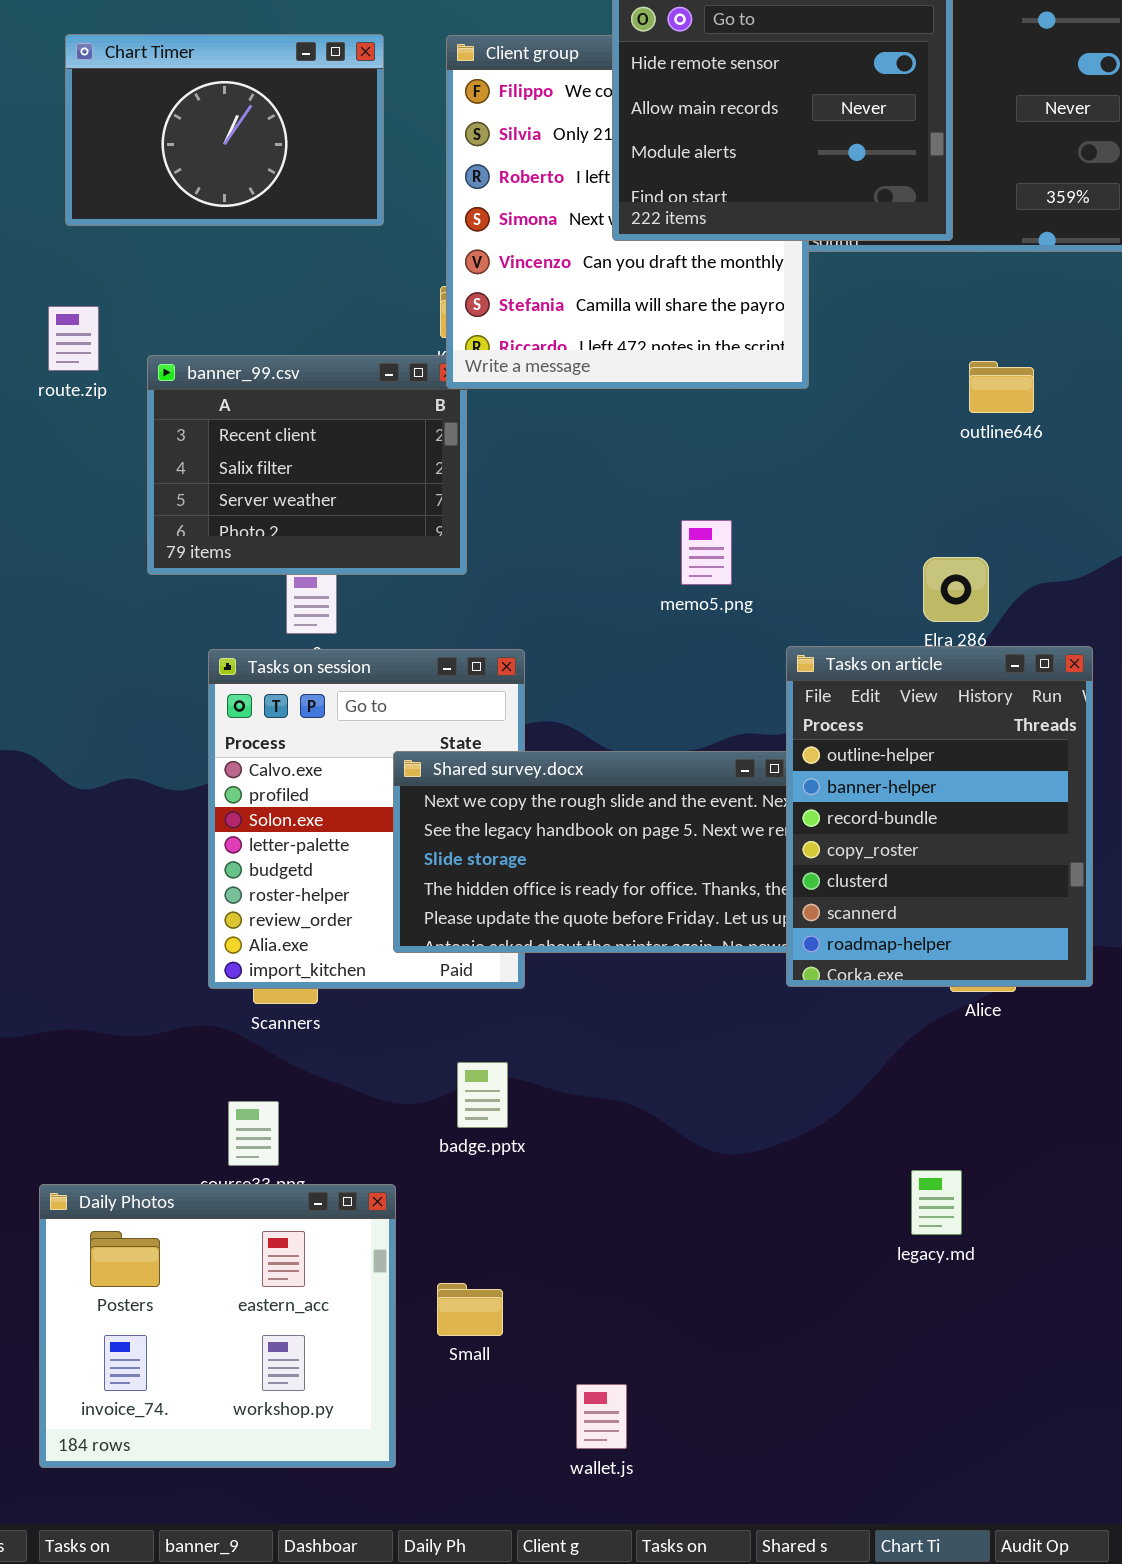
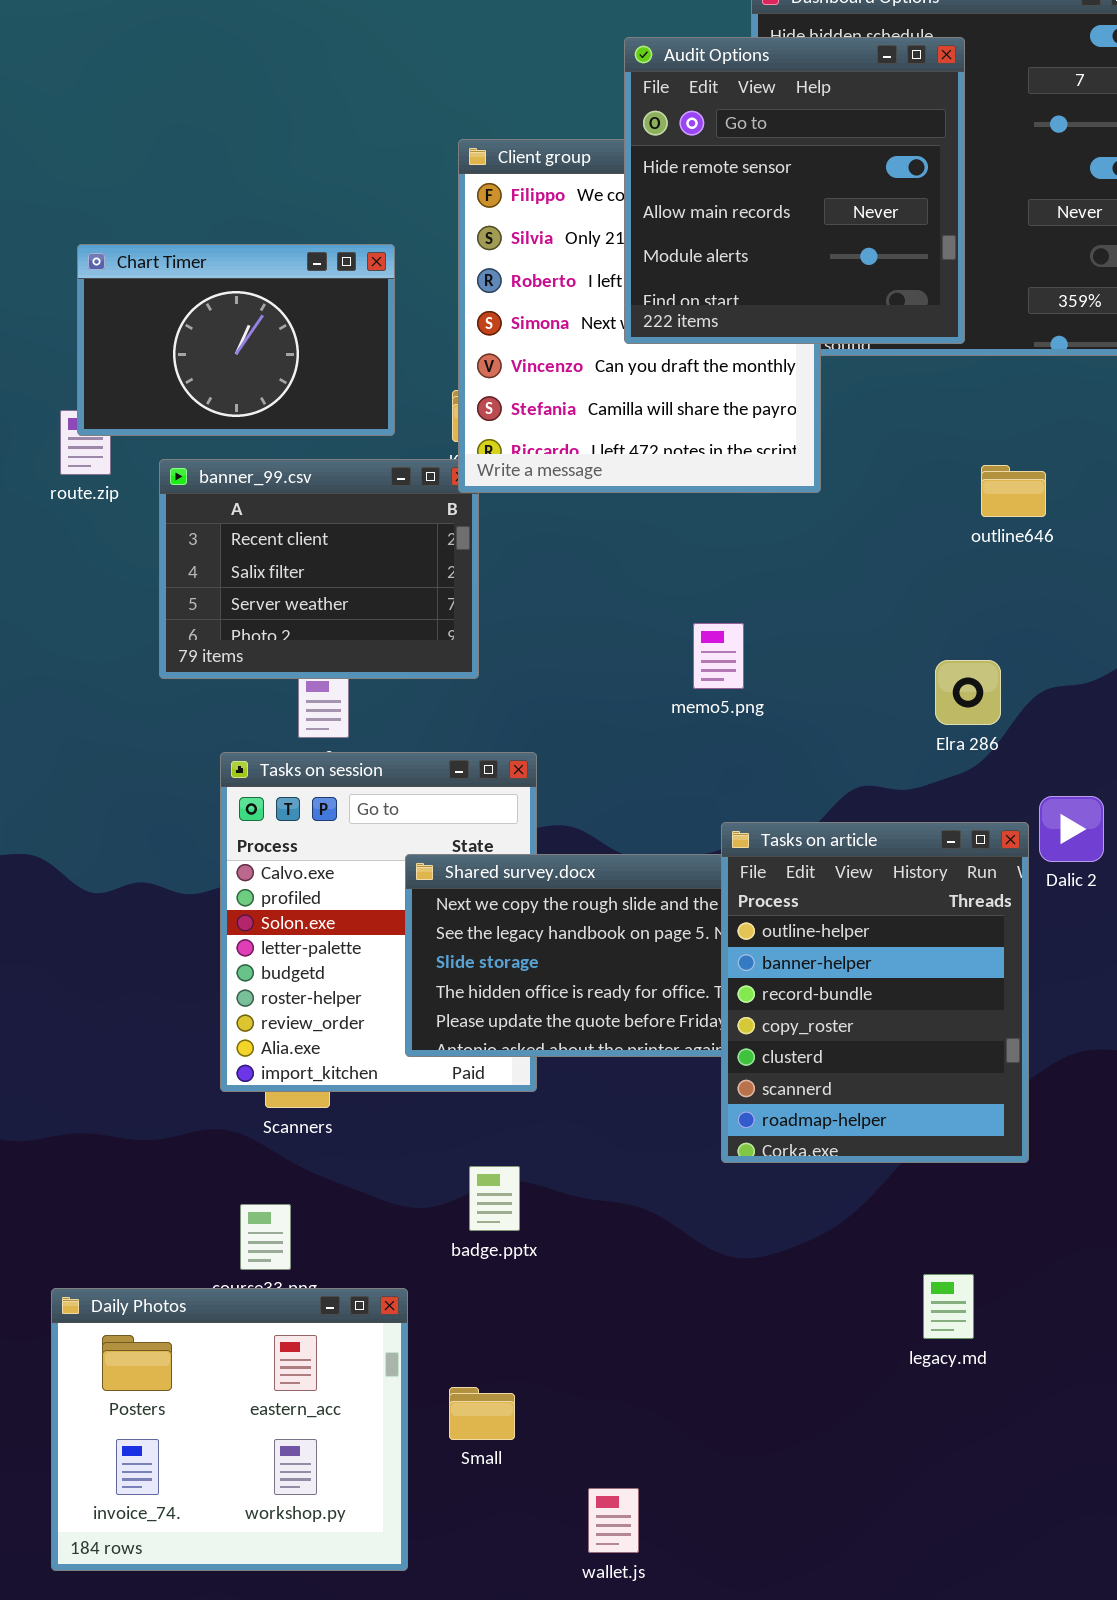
Chart Timer: [65,34,384,226] -> [77,244,395,436], moved
Tasks on article: [786,646,1093,987] -> [721,822,1029,1163], moved

